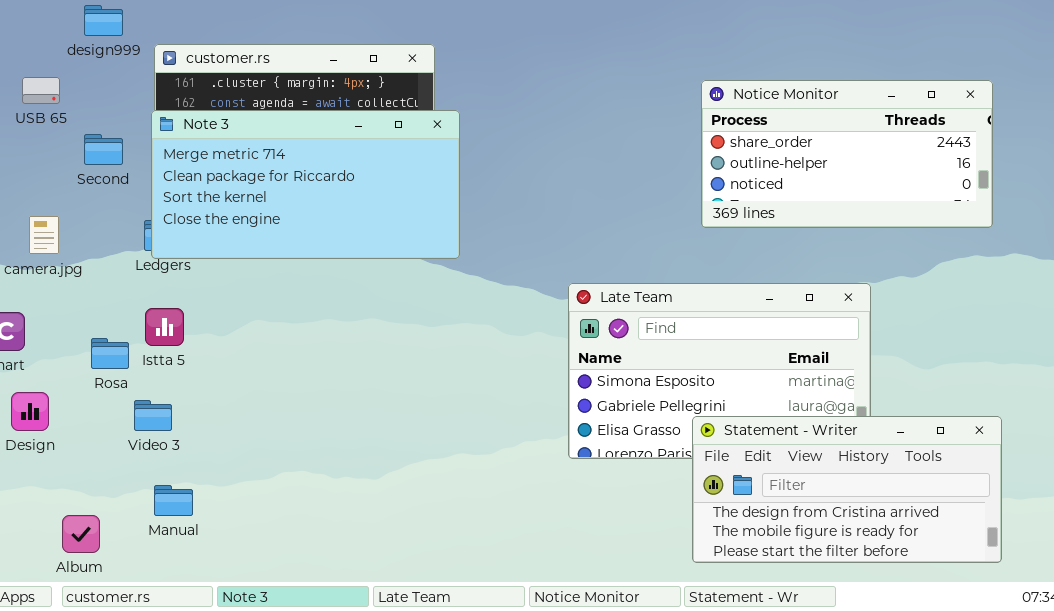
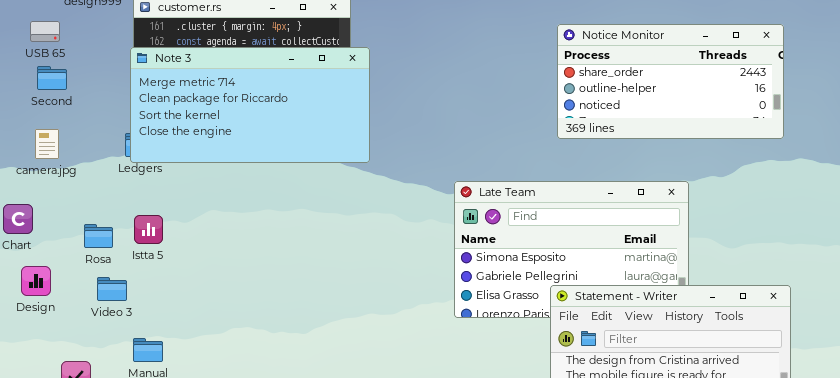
Second: [84,134,123,165] -> [37,66,67,90], moved
Istta 5: [145,308,184,346] -> [134,215,163,244], moved
Video 3: [134,400,172,431] -> [97,277,127,301], moved

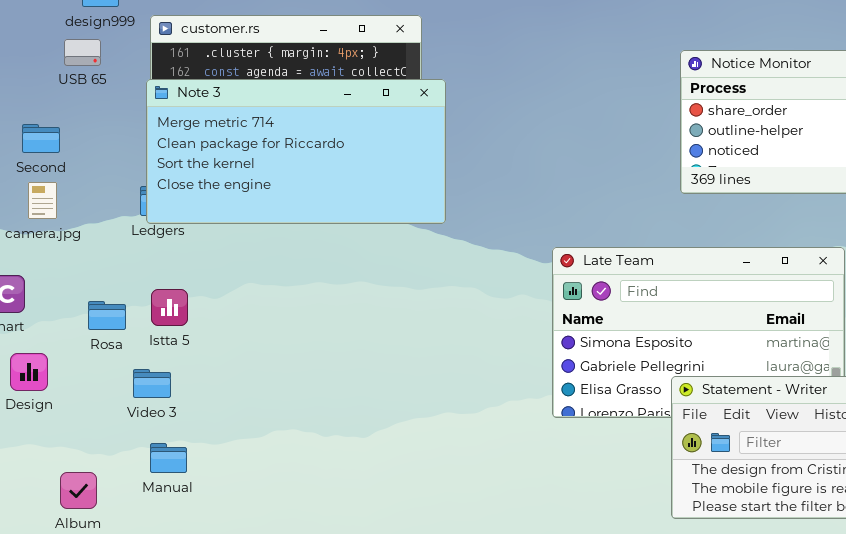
USB 65: [30,21,60,42] -> [64,39,101,66], moved
Second: [37,66,67,90] -> [22,124,60,153], moved
Video 3: [97,277,127,301] -> [133,369,171,398], moved

